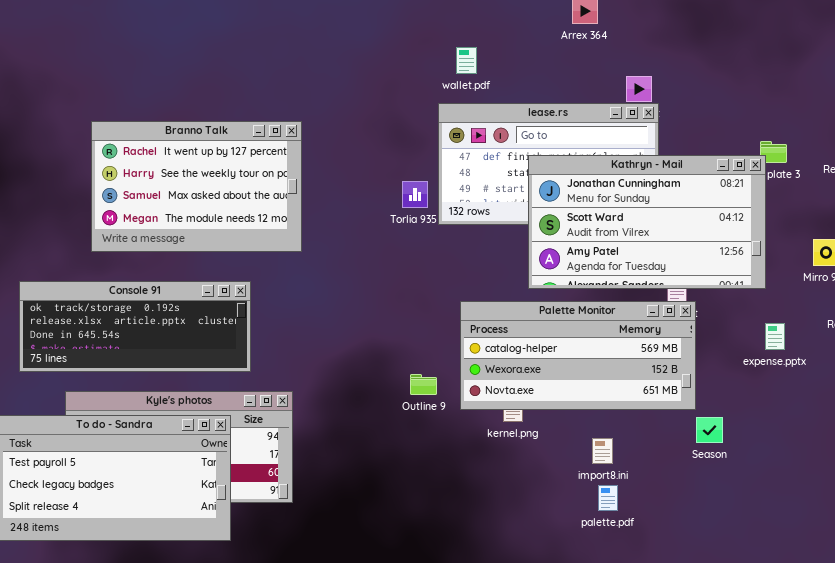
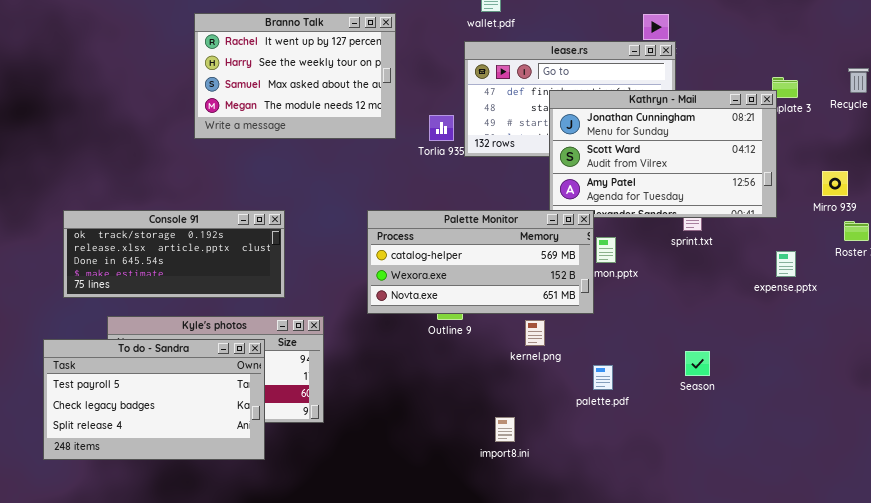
Branno Talk: [91,121,302,252] -> [194,13,396,139], moved
Palette Monitor: [460,301,696,410] -> [367,210,594,314], moved
Season: [696,417,723,443] -> [685,351,710,376], moved
import8.ini: [592,438,613,464] -> [495,417,515,442], moved
palette.pdf: [598,485,618,511] -> [593,365,613,390], moved

